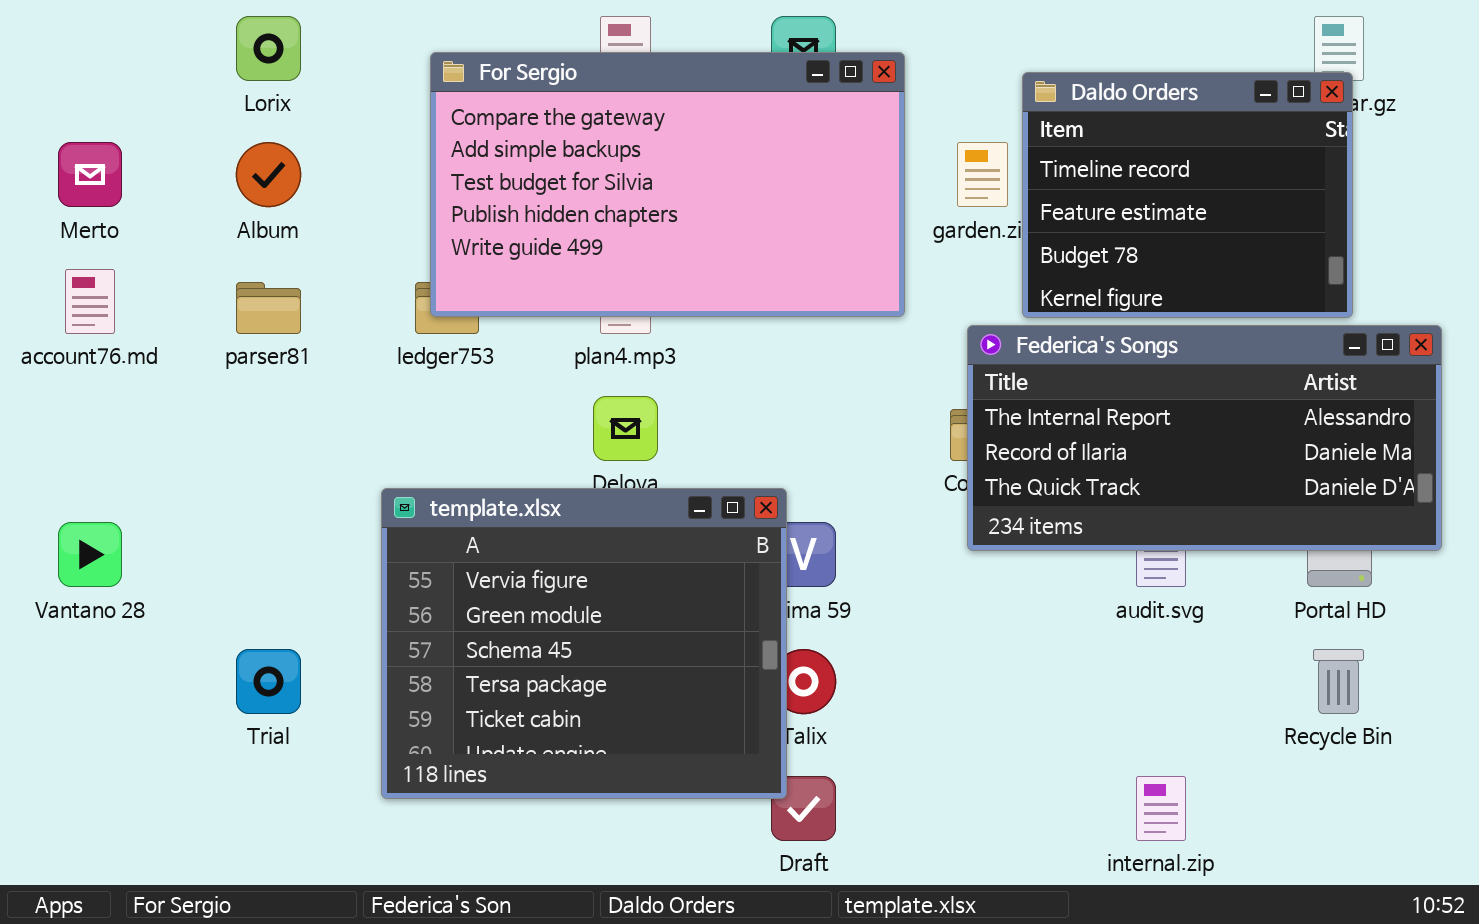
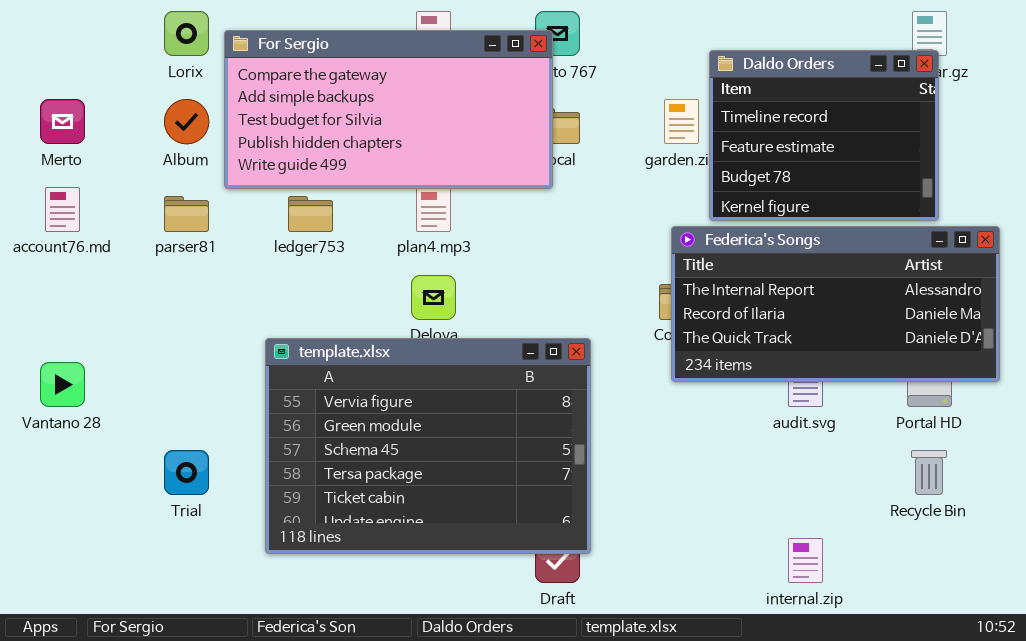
For Sergio: [430,52,905,317] -> [224,30,553,189], moved, resized
template.xlsx: [381,488,787,799] -> [265,338,591,554], resized

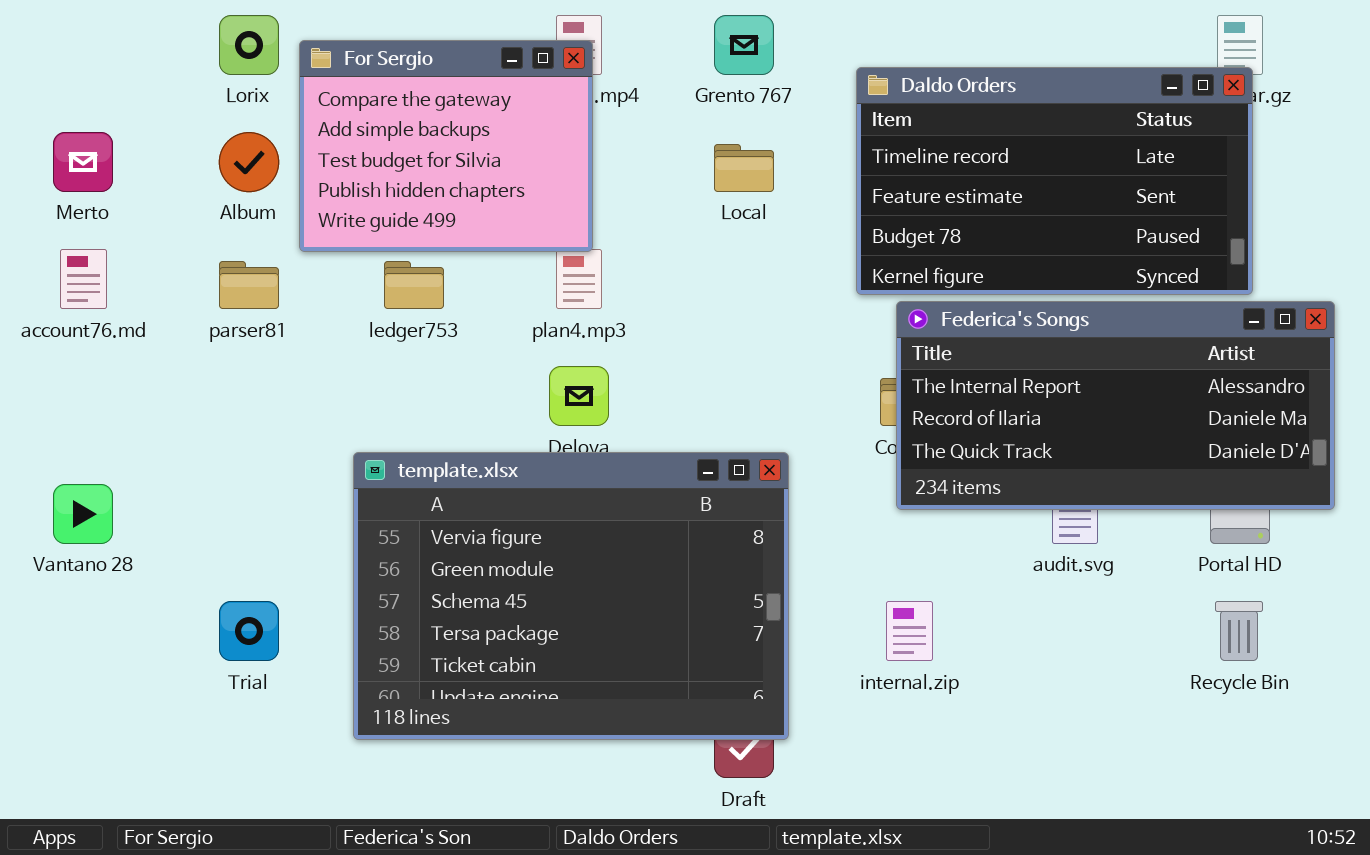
For Sergio: [224,30,553,189] -> [299,40,593,252], resized
Daldo Orders: [709,50,939,221] -> [856,67,1253,295], resized
internal.zip: [788,538,823,583] -> [886,601,933,661], moved

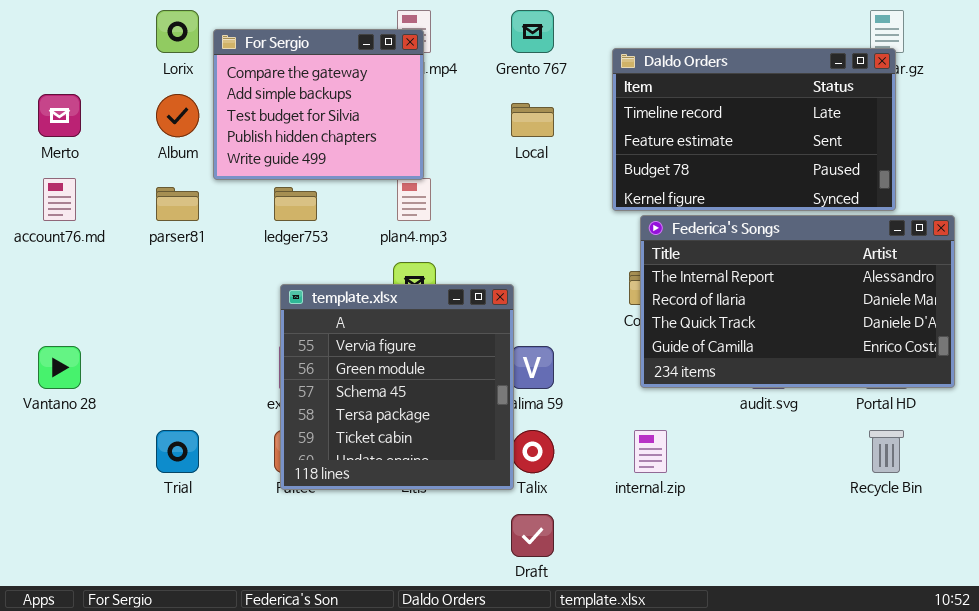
Federica's Songs: [896,301,1335,510] -> [640,215,955,388], resized
template.xlsx: [353,452,789,740] -> [280,284,514,490], moved, resized

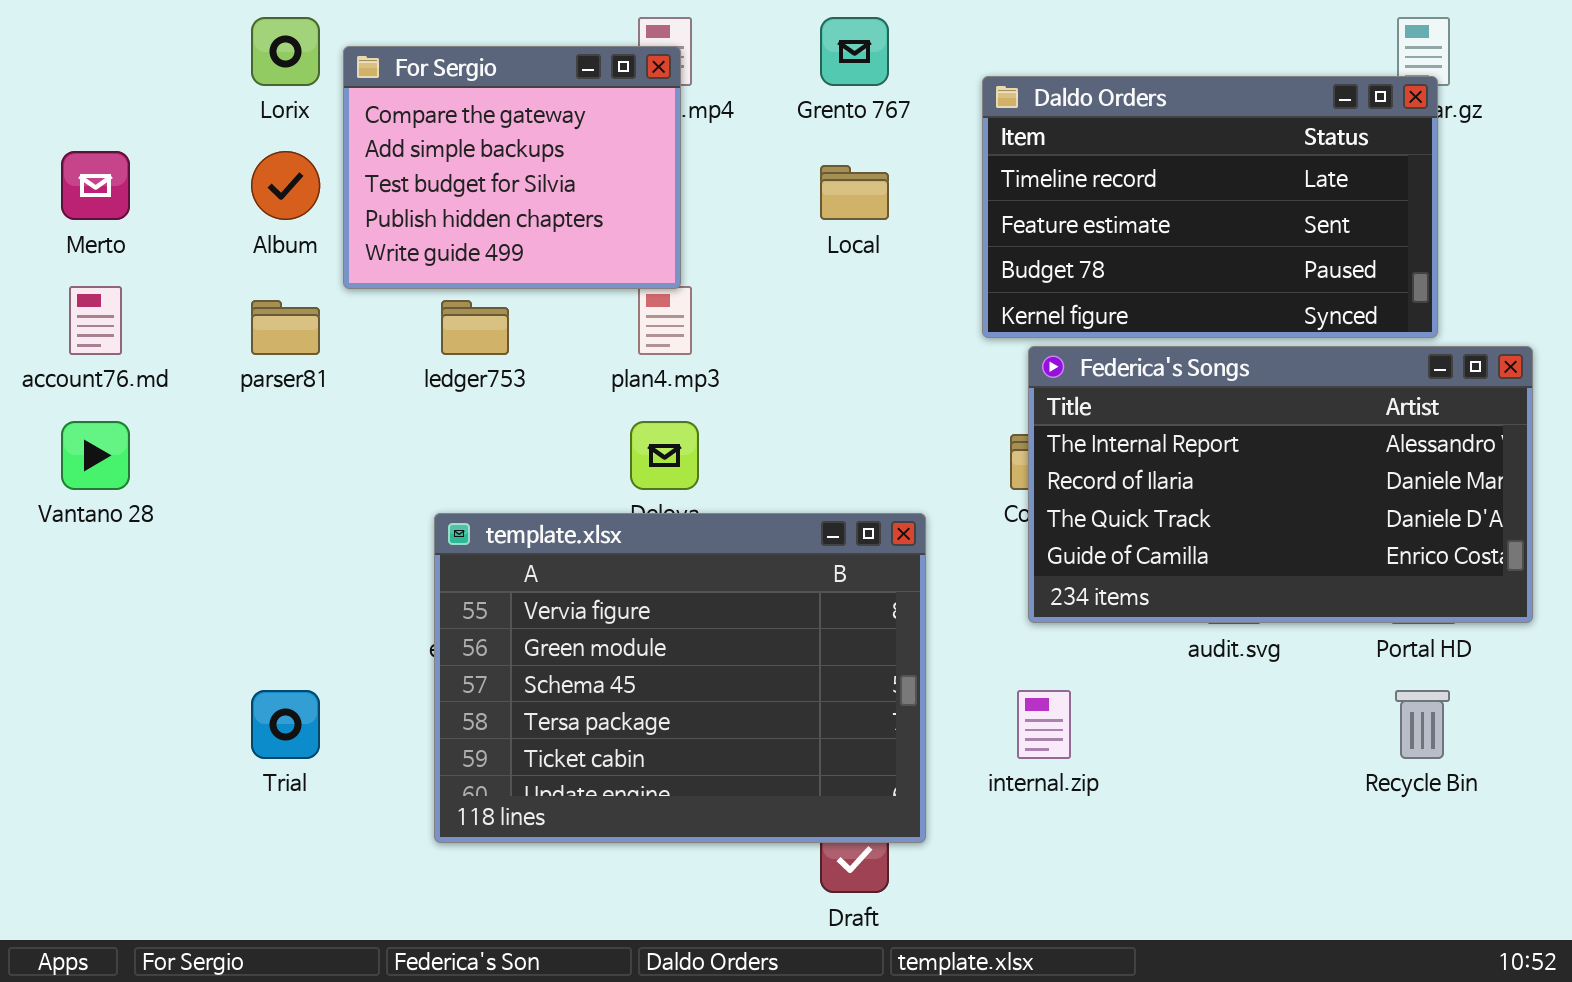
template.xlsx: [280,284,514,490] -> [434,513,926,843], moved, resized
Vantano 28: [38,346,81,389] -> [61,421,130,490], moved

